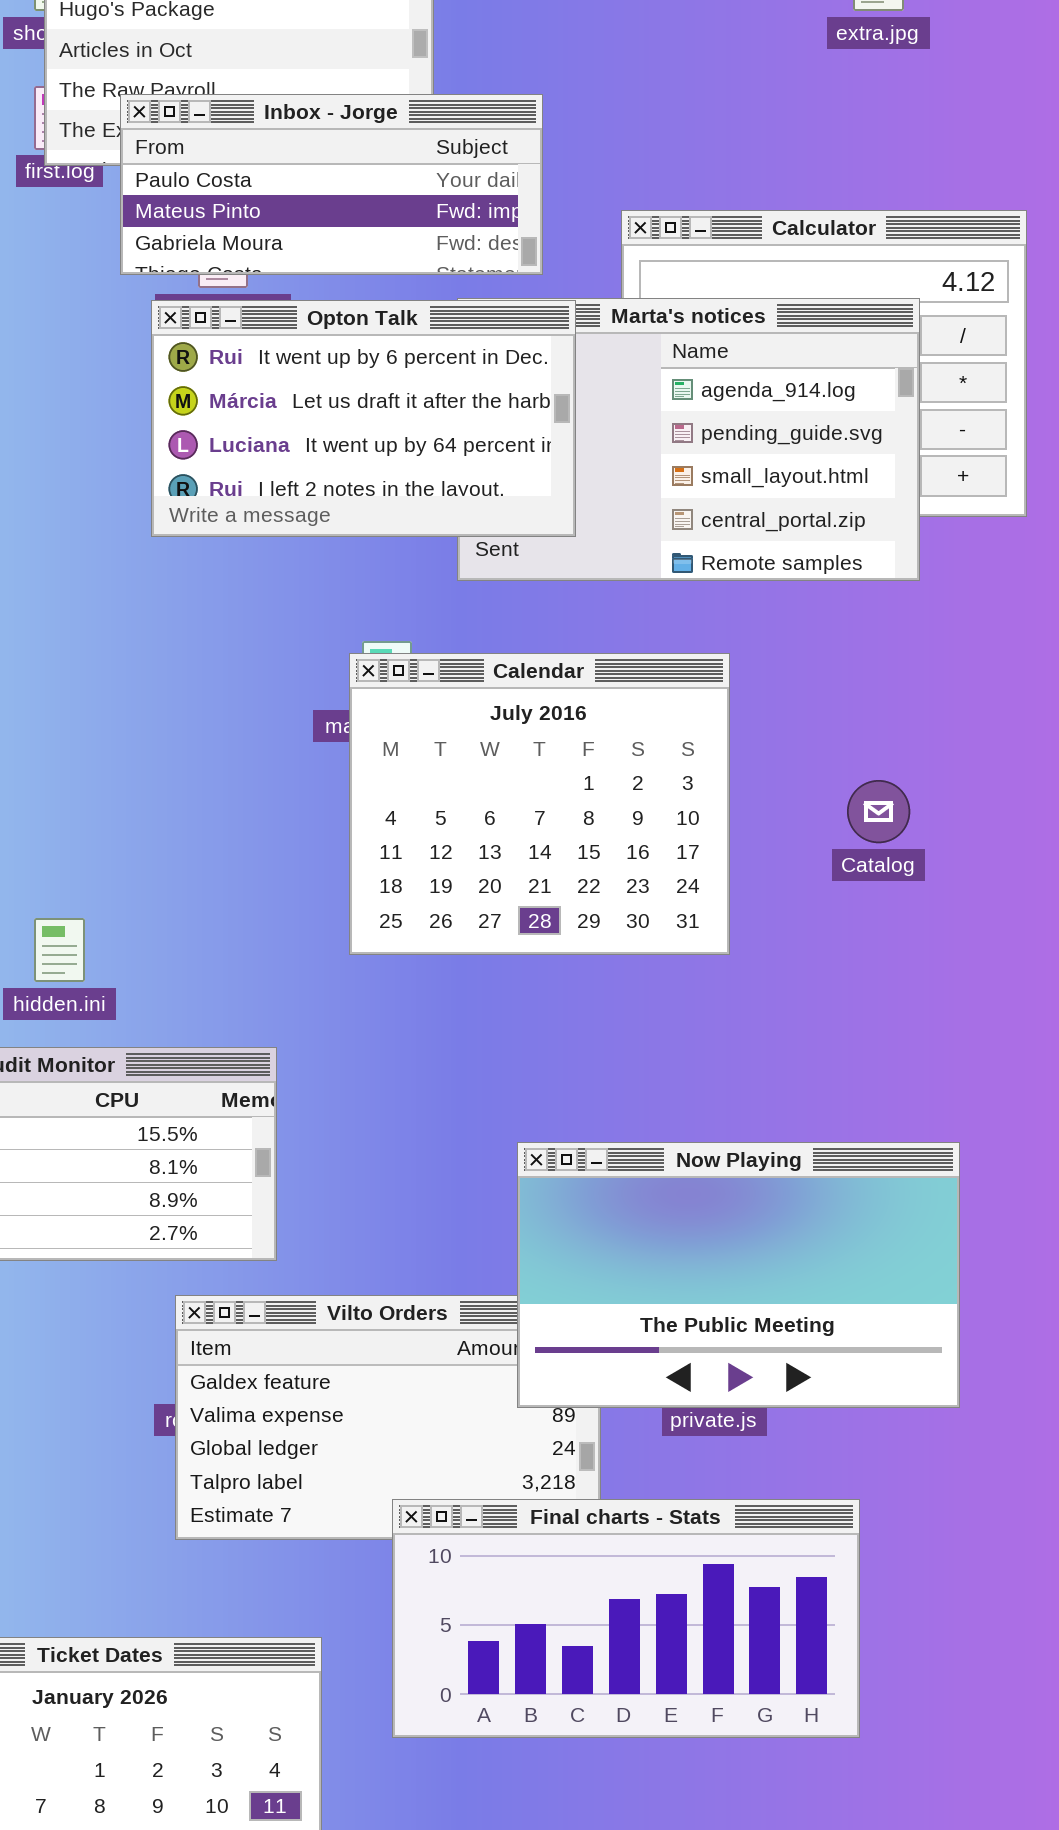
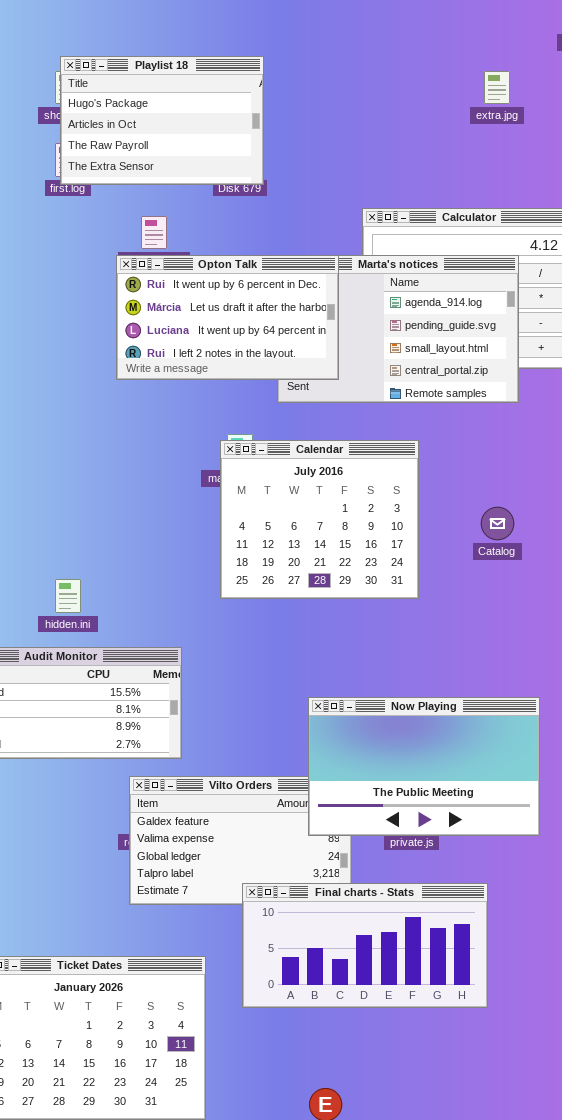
Inbox - Jorge: [120,94,543,275] -> none, closed

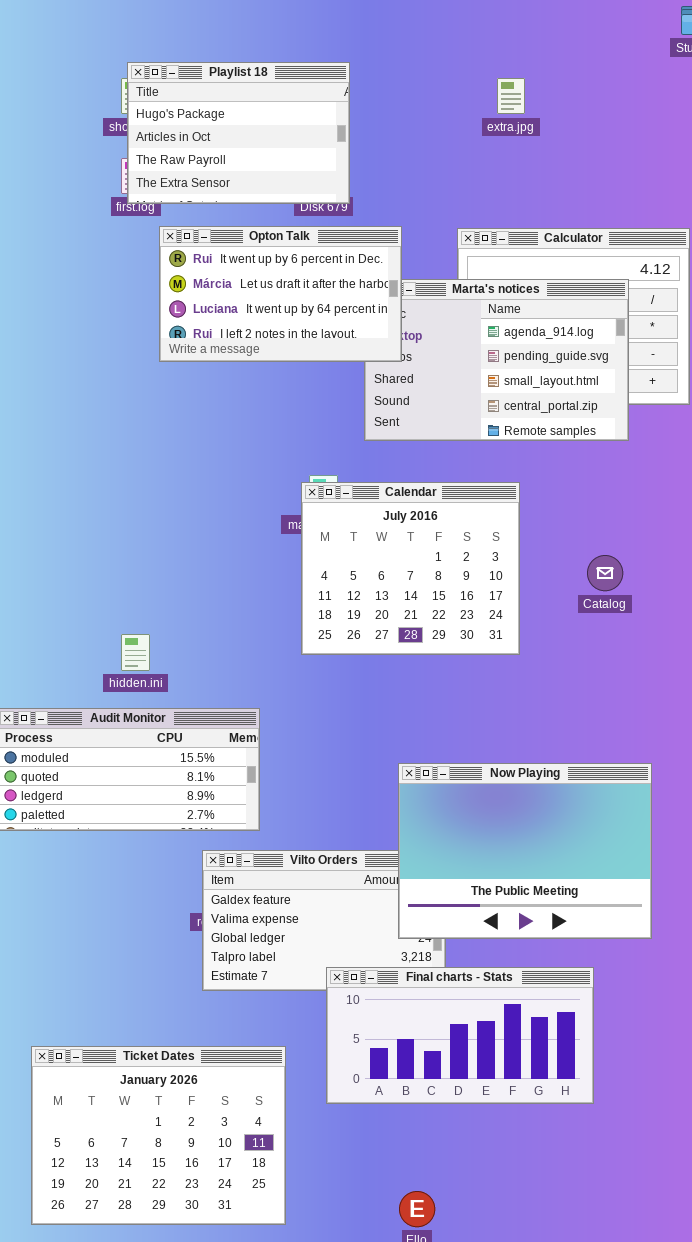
extra.jpg: [484,71,510,104] -> [497,78,525,114], moved
Opton Talk: [116,255,339,380] -> [159,226,402,362], moved
Now Playing: [308,697,540,836] -> [398,763,652,939], resized

